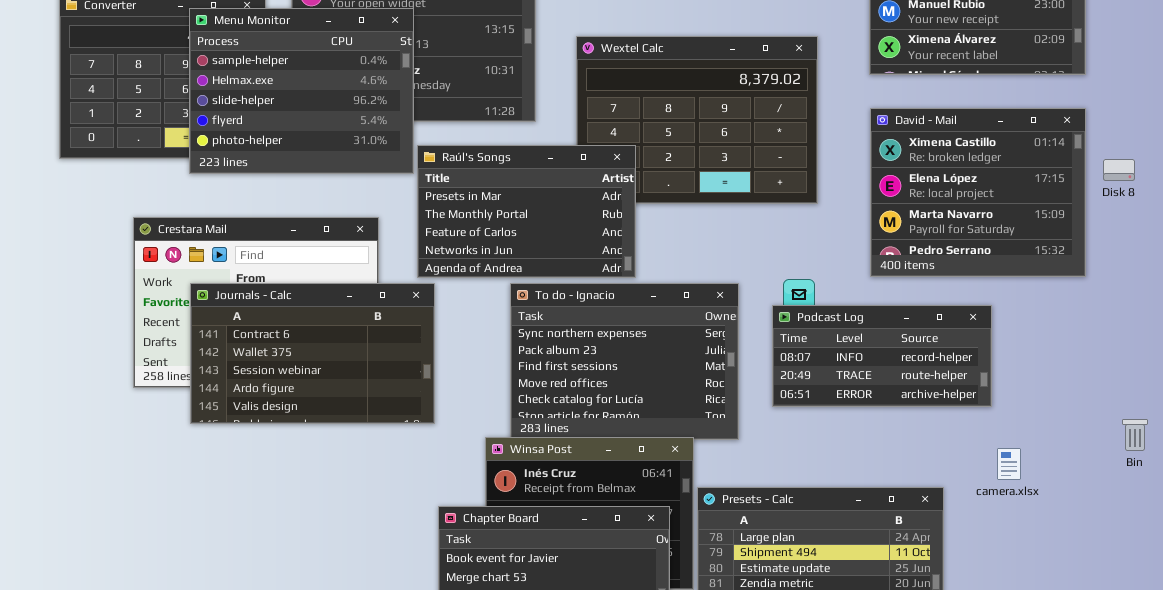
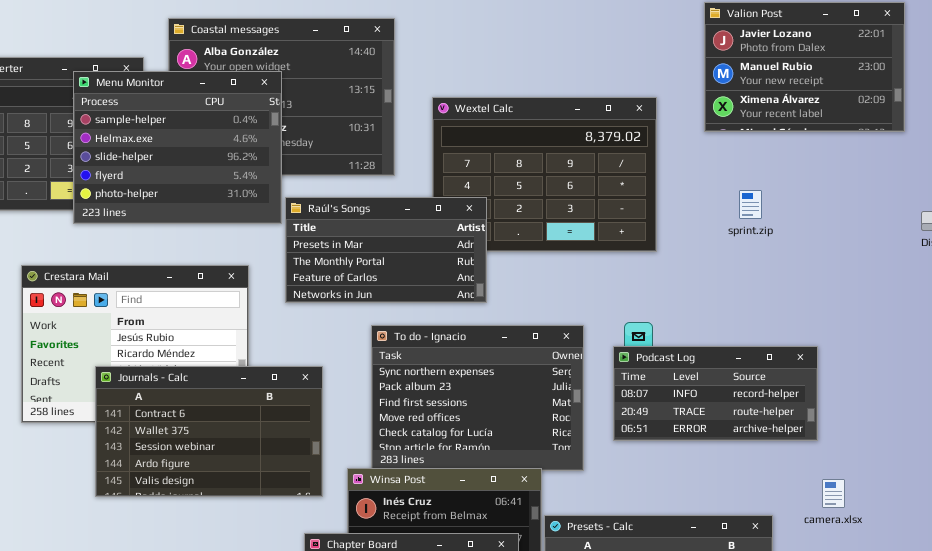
David - Mail: [870,108,1086,277] -> none, closed
Raúl's Songs: [417,145,636,278] -> [285,197,487,303], resized
Journals - Calc: [190,283,435,424] -> [95,366,323,497], moved

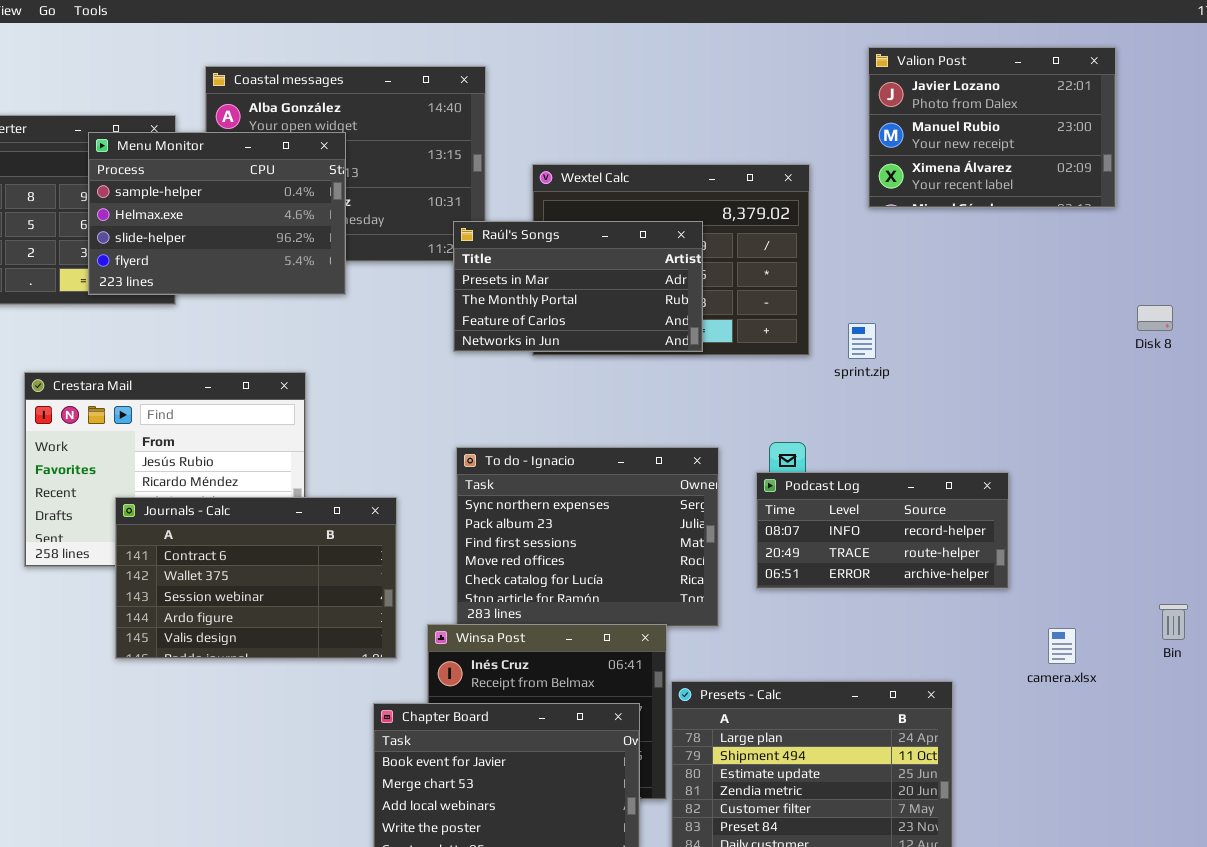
Menu Monitor: [73,71,282,224] -> [88,132,346,295], resized
sprint.zip: [739,190,762,219] -> [848,323,876,359], moved
Raúl's Songs: [285,197,487,303] -> [453,221,703,352], moved
camera.xlsx: [822,479,845,508] -> [1048,628,1076,664], moved

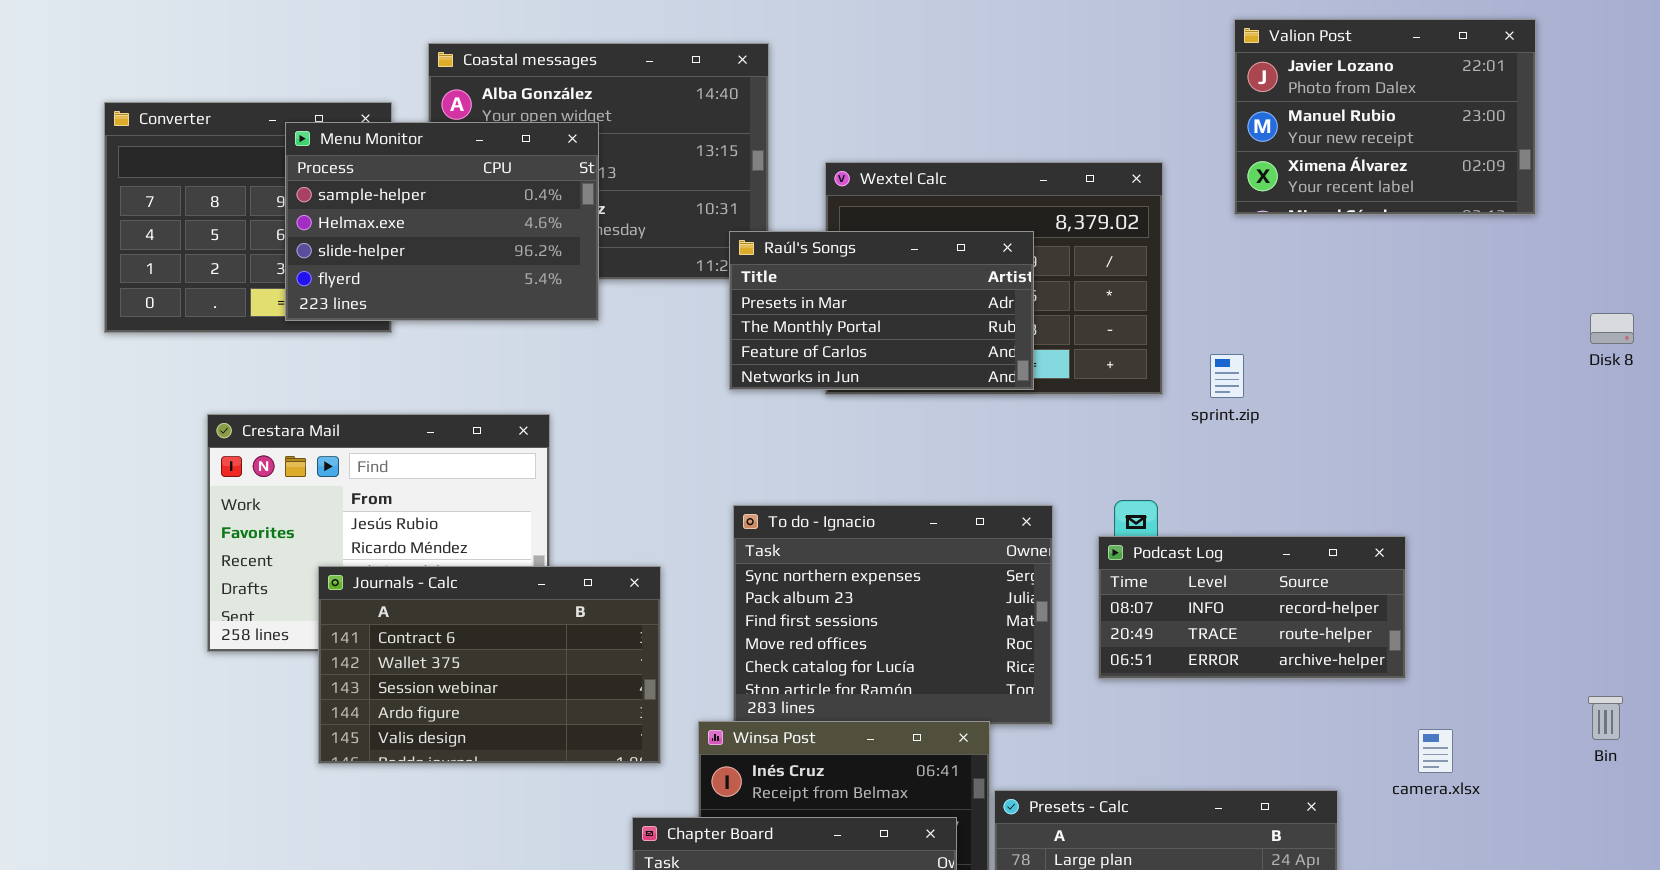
Disk 8: [1137,305,1173,331] -> [1590,313,1634,344], moved
camera.xlsx: [1048,628,1076,664] -> [1418,729,1453,773], moved

